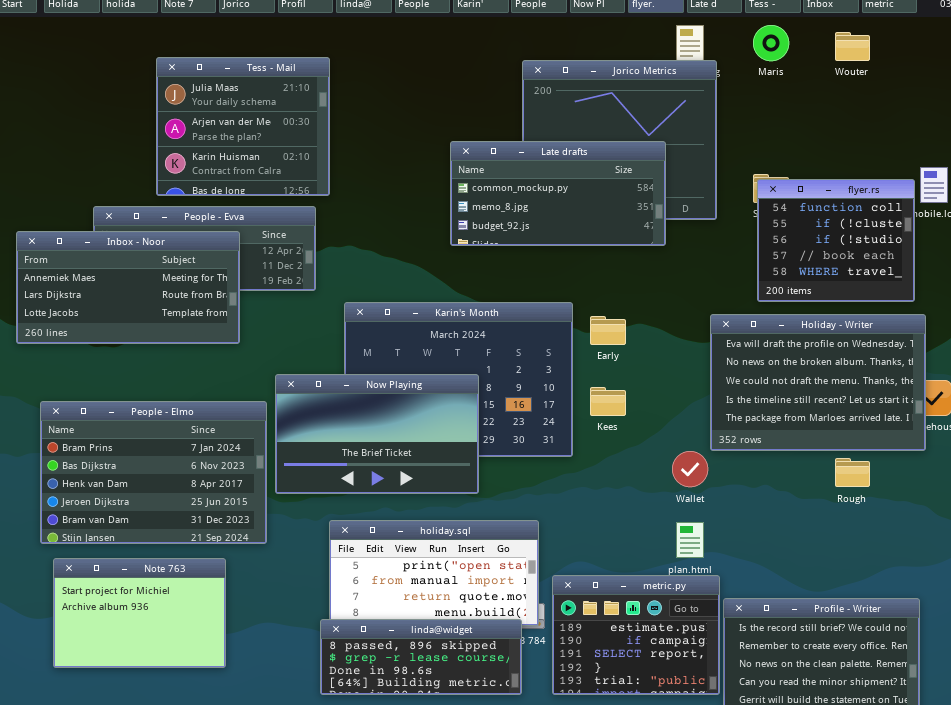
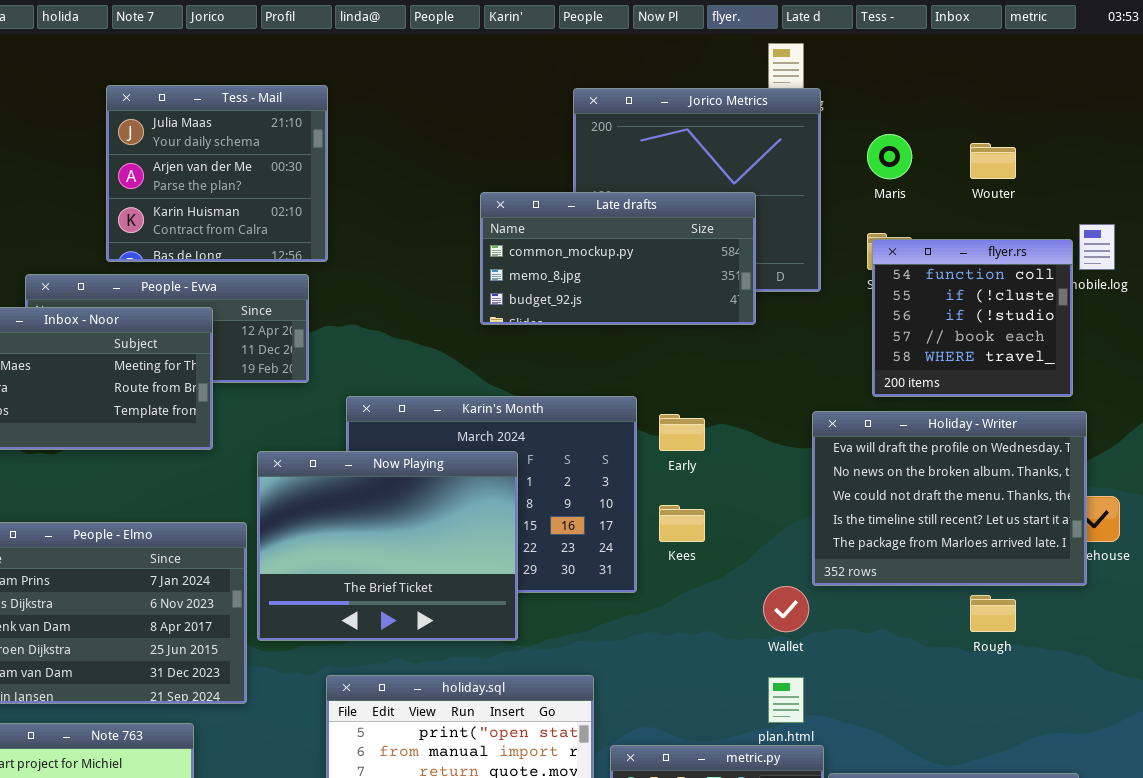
Maris: [753,25,789,61] -> [867,134,912,179], moved
Wouter: [835,32,870,61] -> [970,143,1016,179], moved
Now Playing: [275,374,479,494] -> [257,451,518,641], resized

